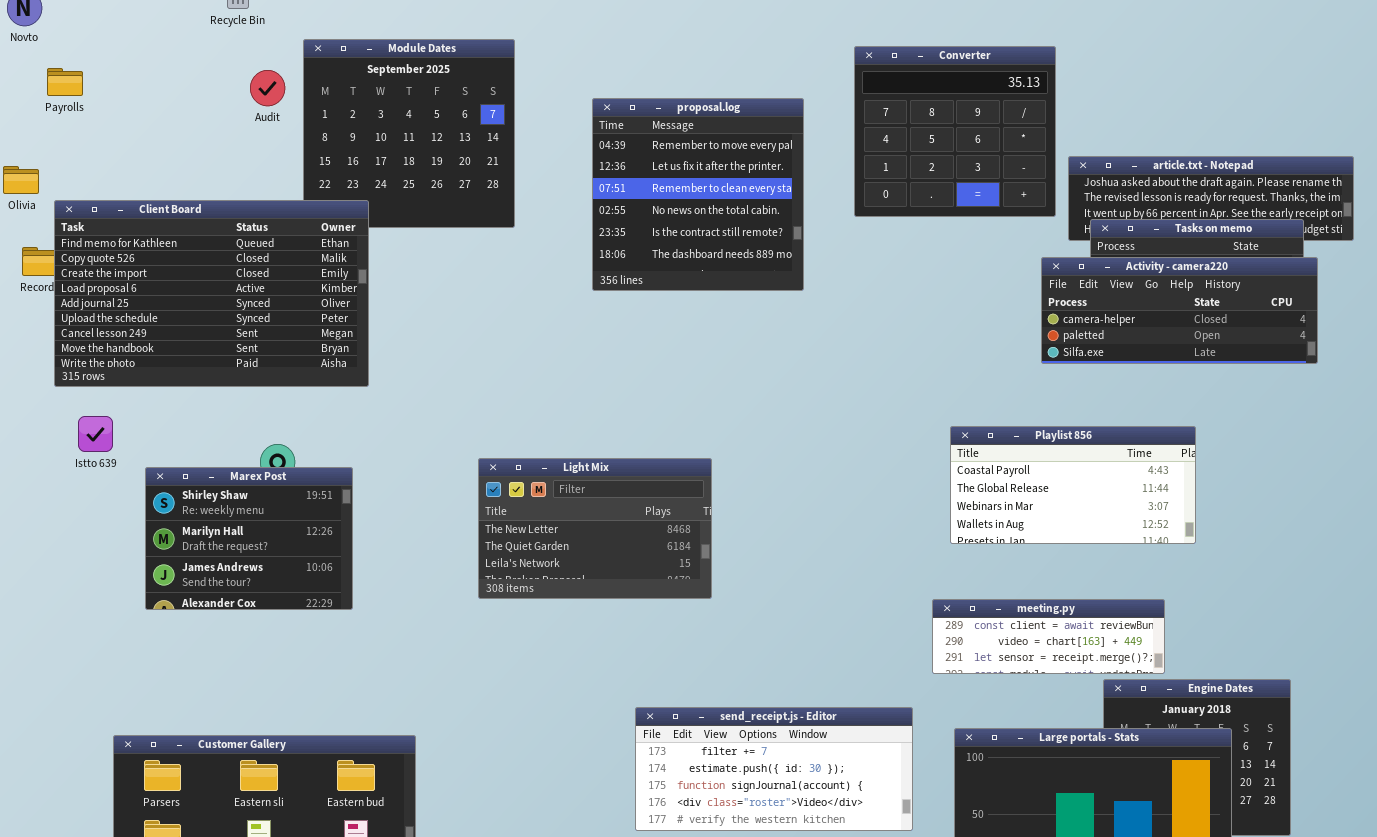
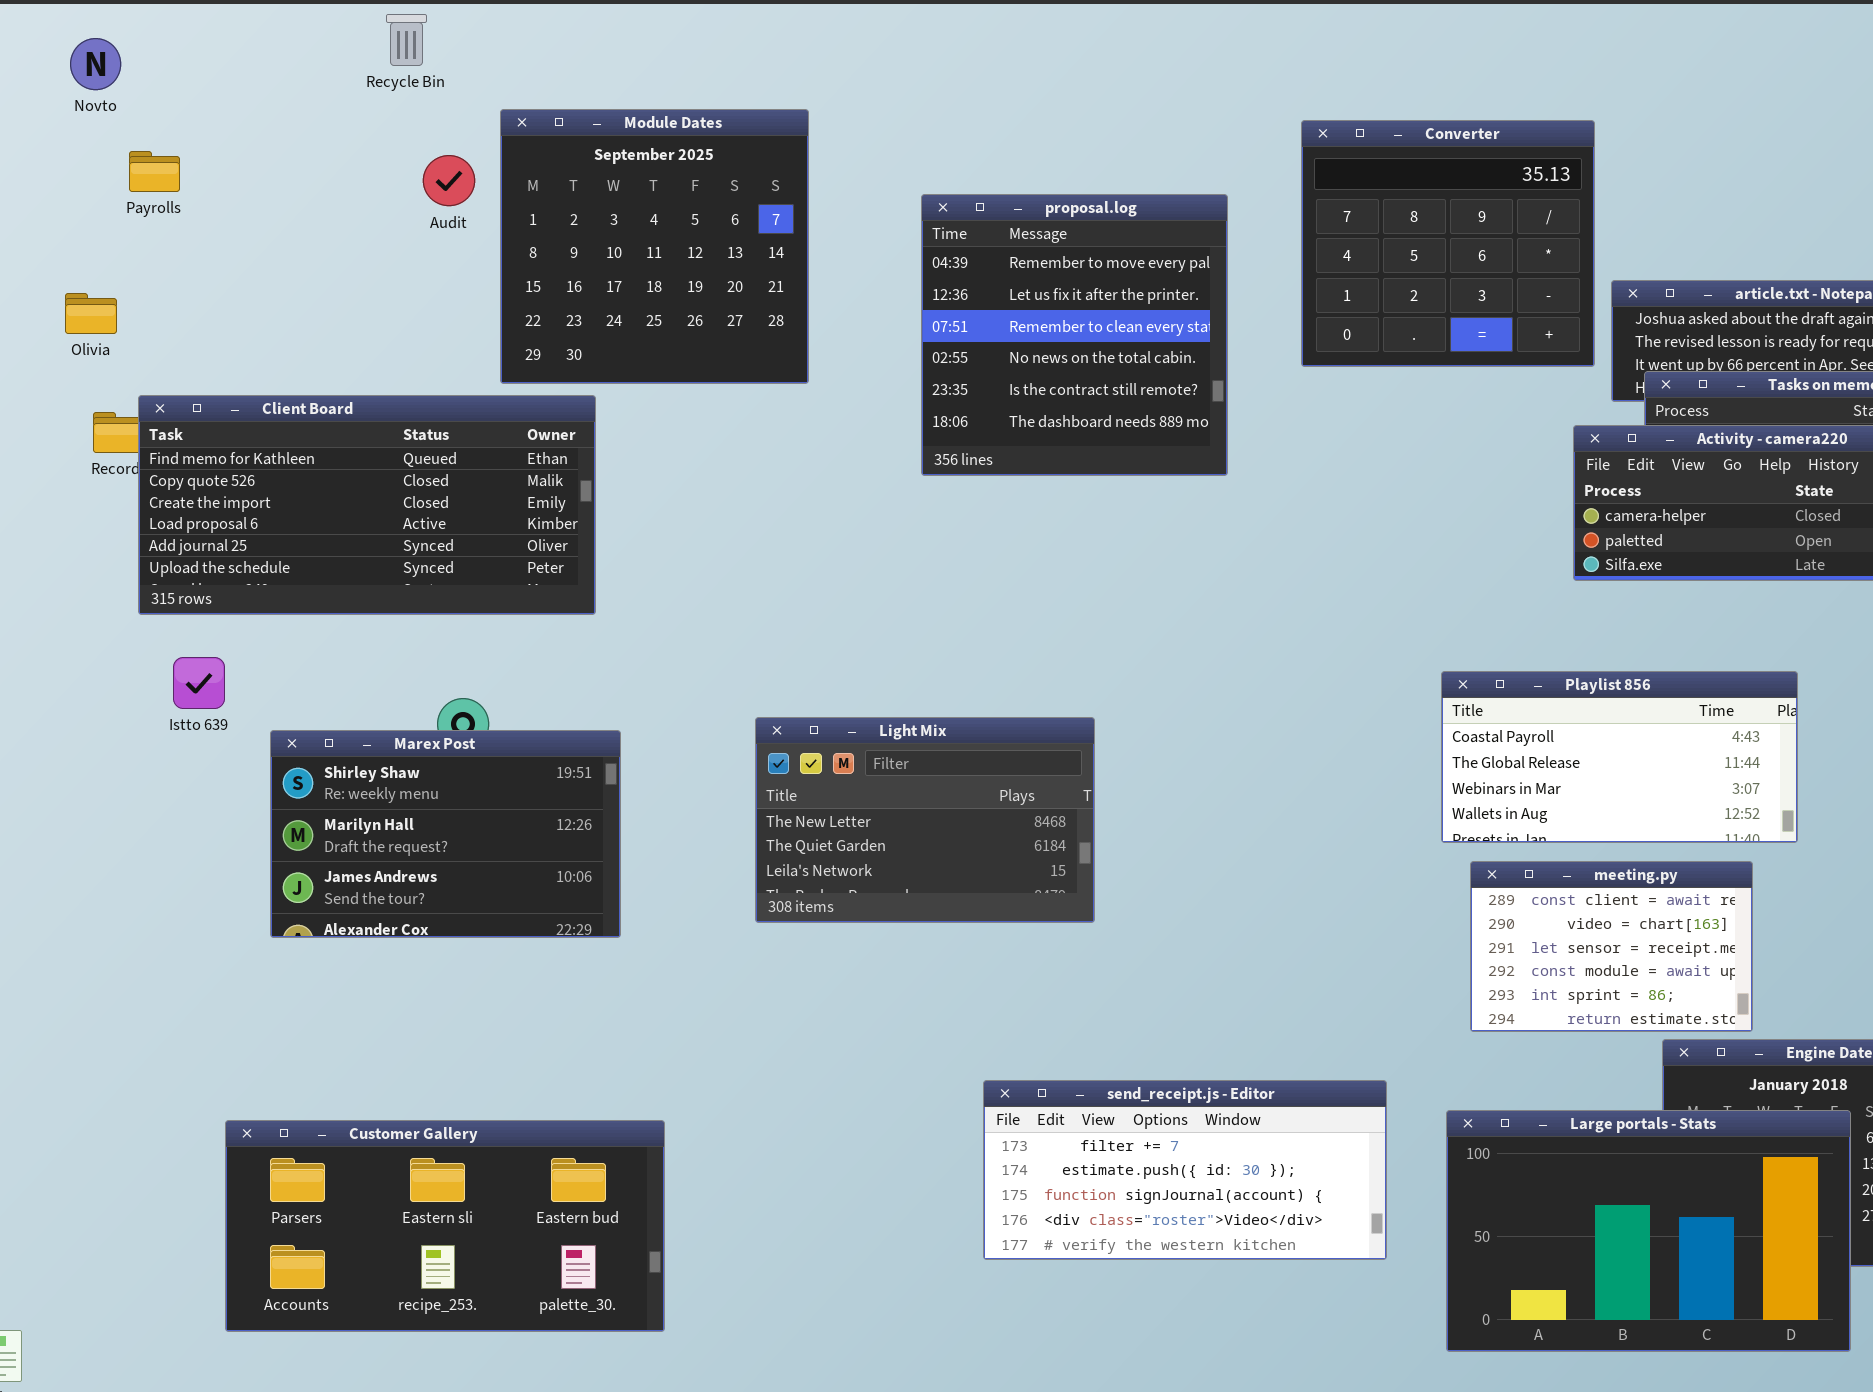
Client Board: [54,200,369,387] -> [138,395,596,615], resized
Marex Post: [145,467,353,610] -> [270,730,621,938], resized
meeting.py: [932,599,1165,674] -> [1470,861,1753,1032], resized

